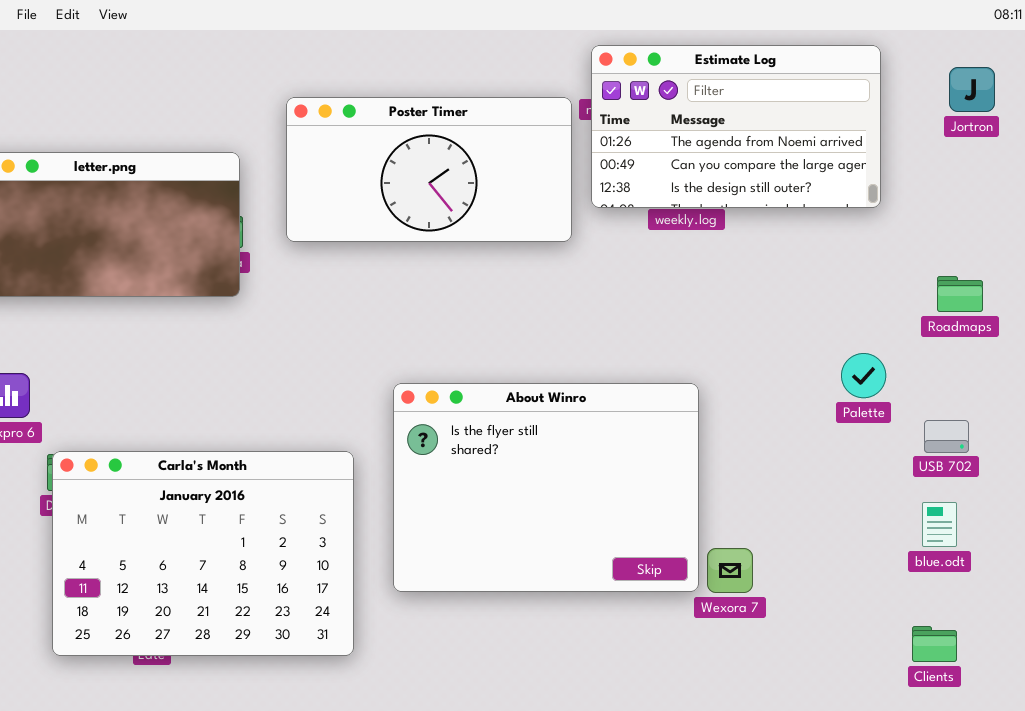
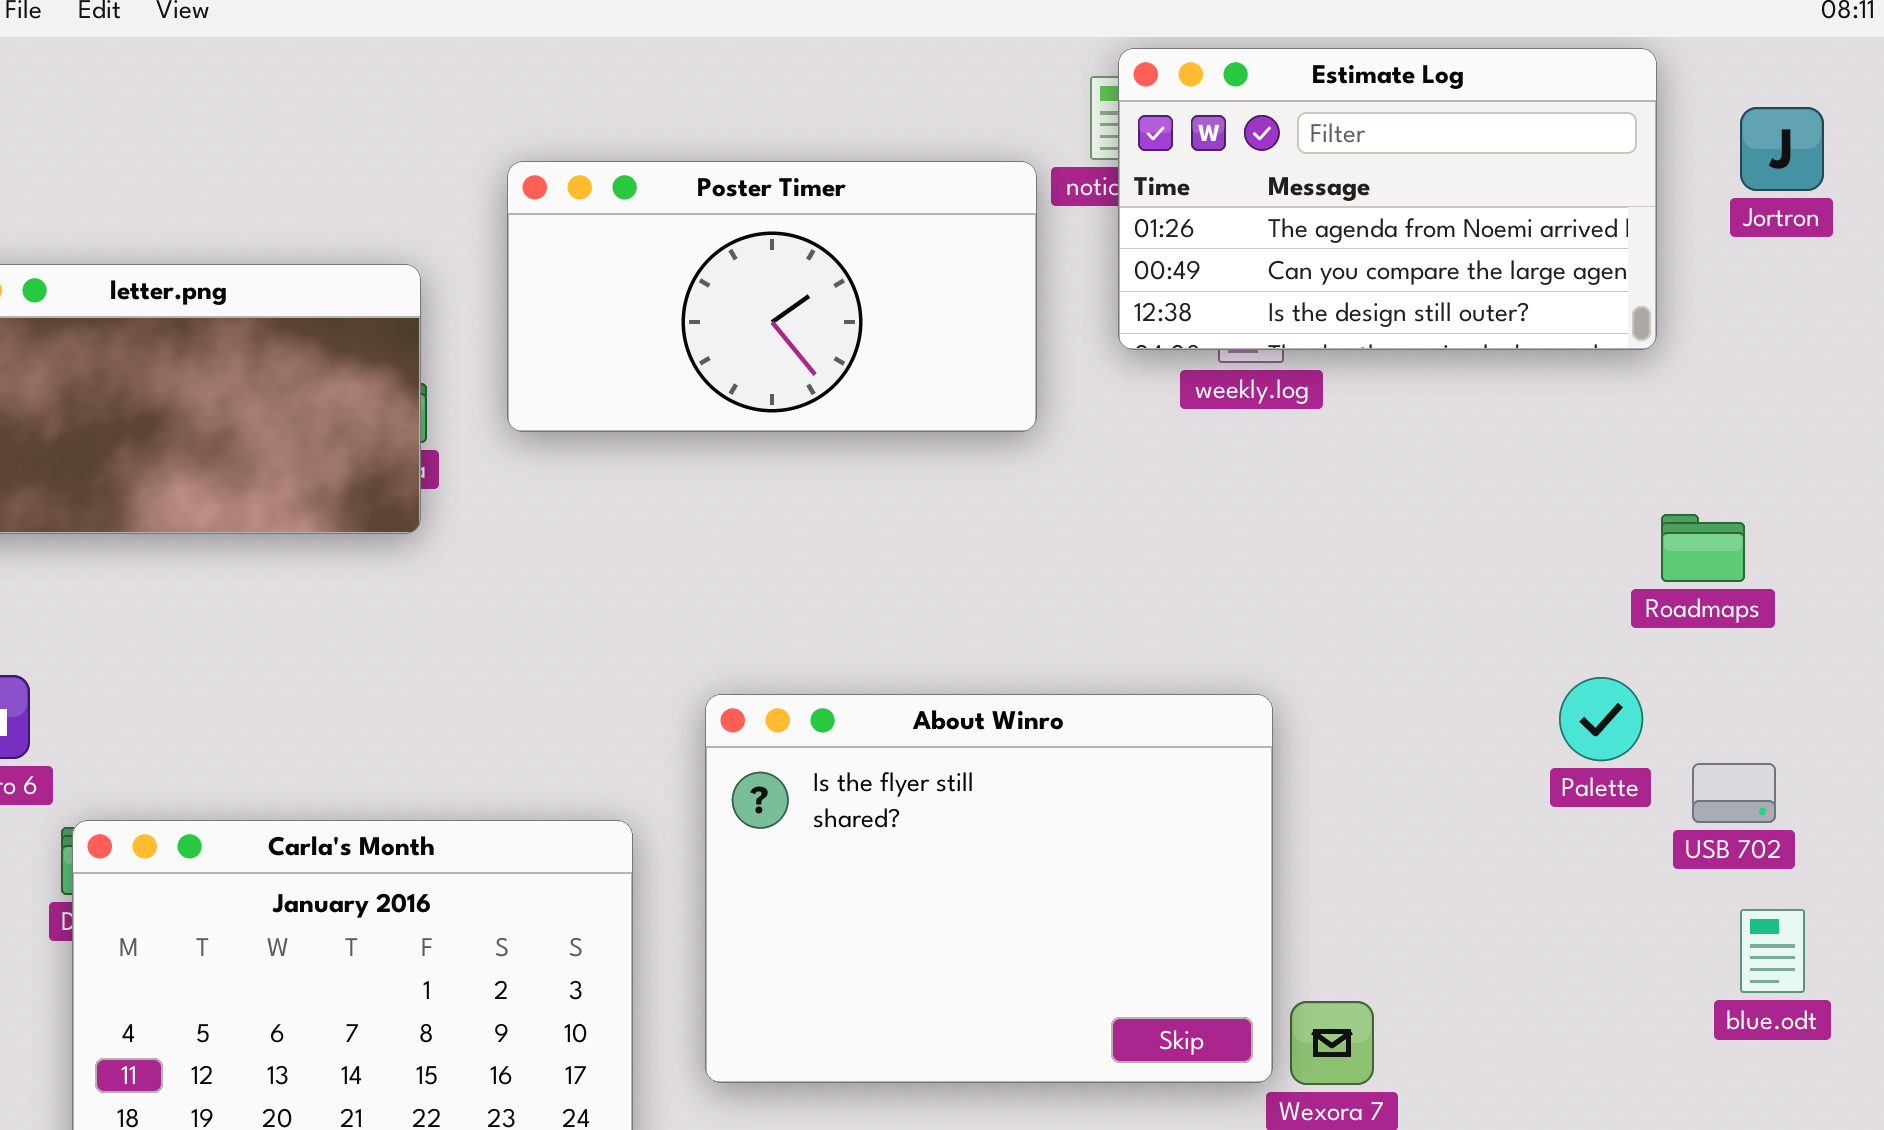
Estimate Log: [591,45,881,208] -> [1118,48,1657,350], moved
Roadmaps: [937,276,983,312] -> [1661,514,1745,582], moved
Palette: [841,353,886,398] -> [1559,677,1643,761], moved
blue.odt: [922,502,957,547] -> [1740,909,1805,993], moved

